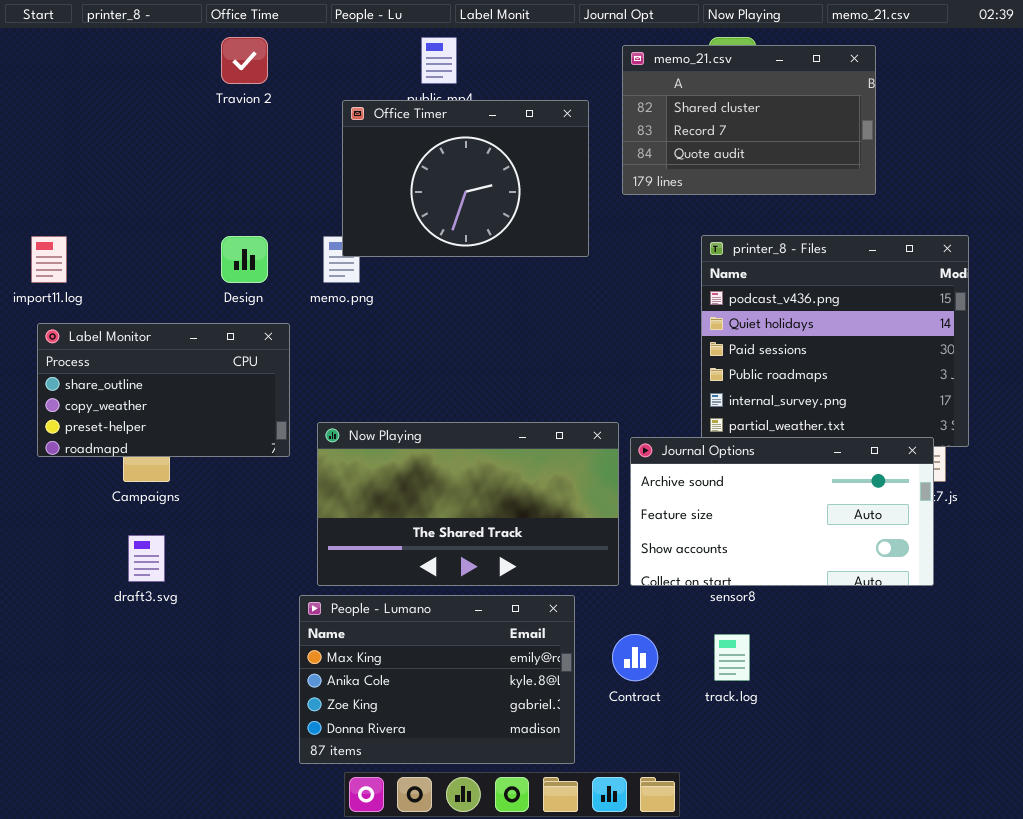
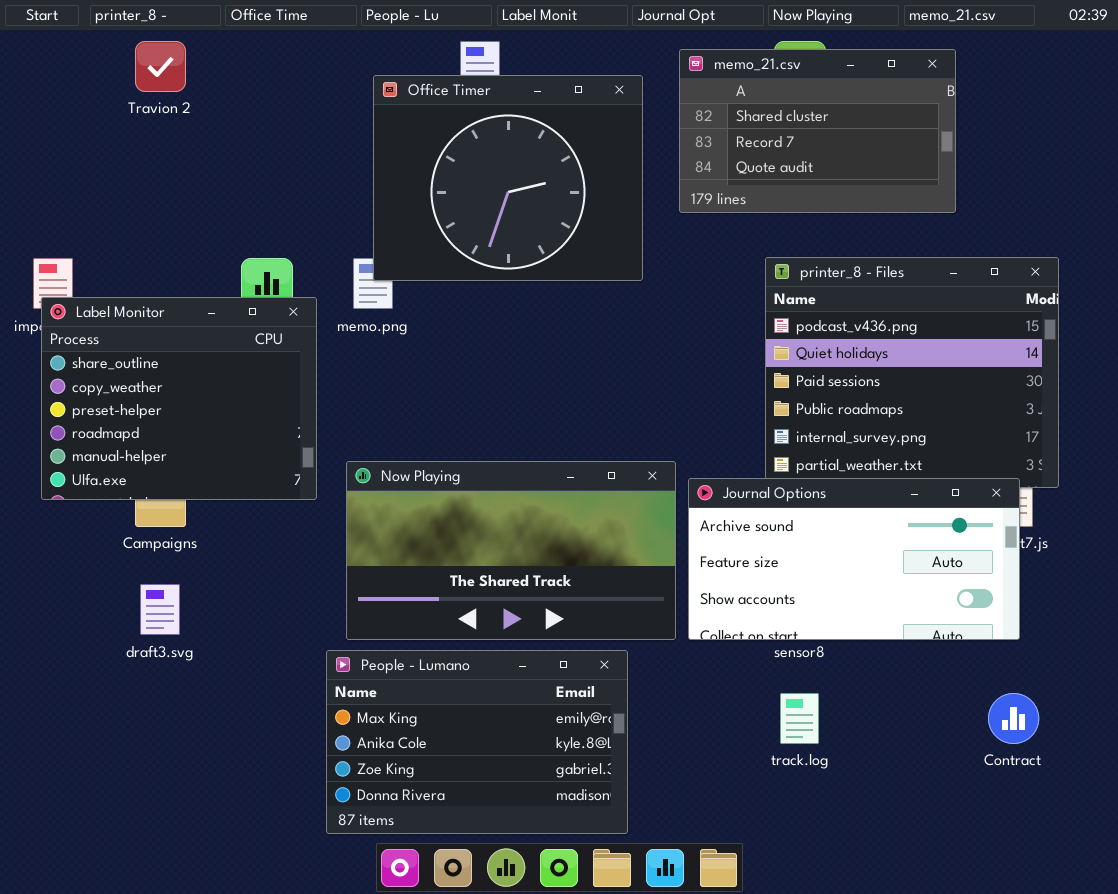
Travion 2: [221,37,268,84] -> [135,41,186,92], moved
Office Timer: [342,100,589,257] -> [373,75,643,281], resized
Label Monitor: [37,323,290,457] -> [41,297,317,500], resized
Contract: [612,634,658,681] -> [988,693,1039,744], moved

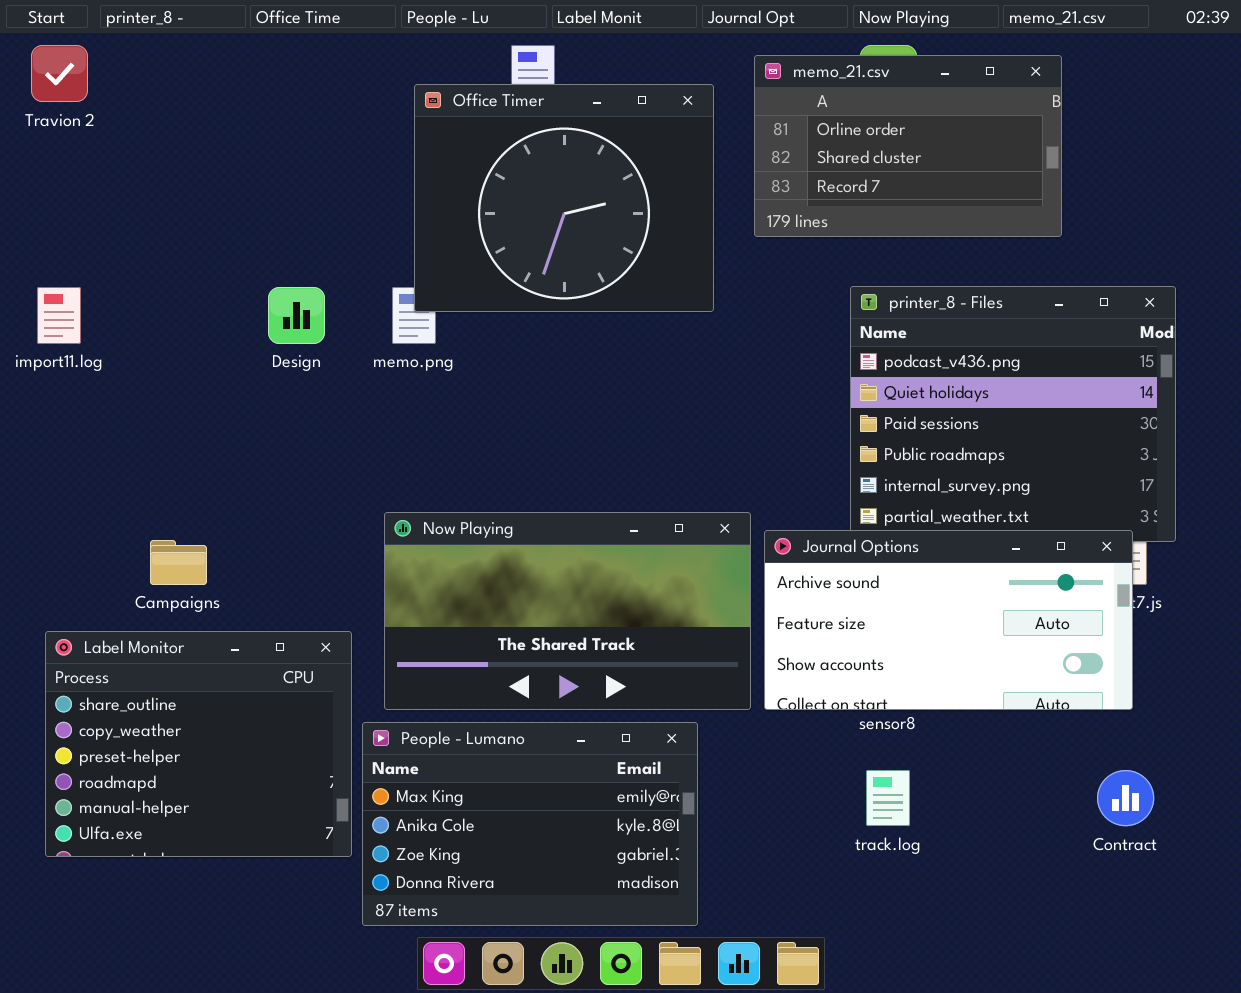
Travion 2: [135,41,186,92] -> [31,45,88,102], moved
memo_21.csv: [679,49,956,213] -> [754,55,1062,237], scrolled up 1 row
Label Monitor: [41,297,317,500] -> [45,631,352,857], moved

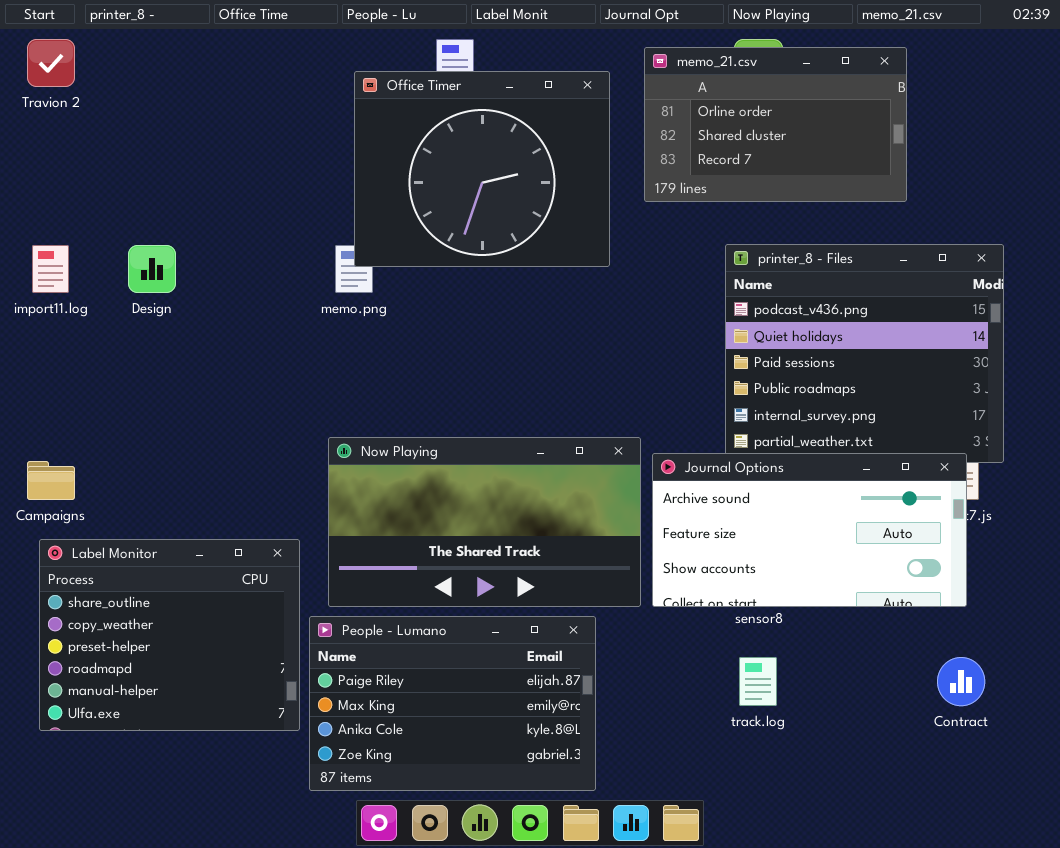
Design: [268,287,325,344] -> [128,245,176,293], moved
Campaigns: [150,540,207,585] -> [27,461,75,500], moved
People - Lumano: [362,722,698,926] -> [309,616,596,791], scrolled up 1 row

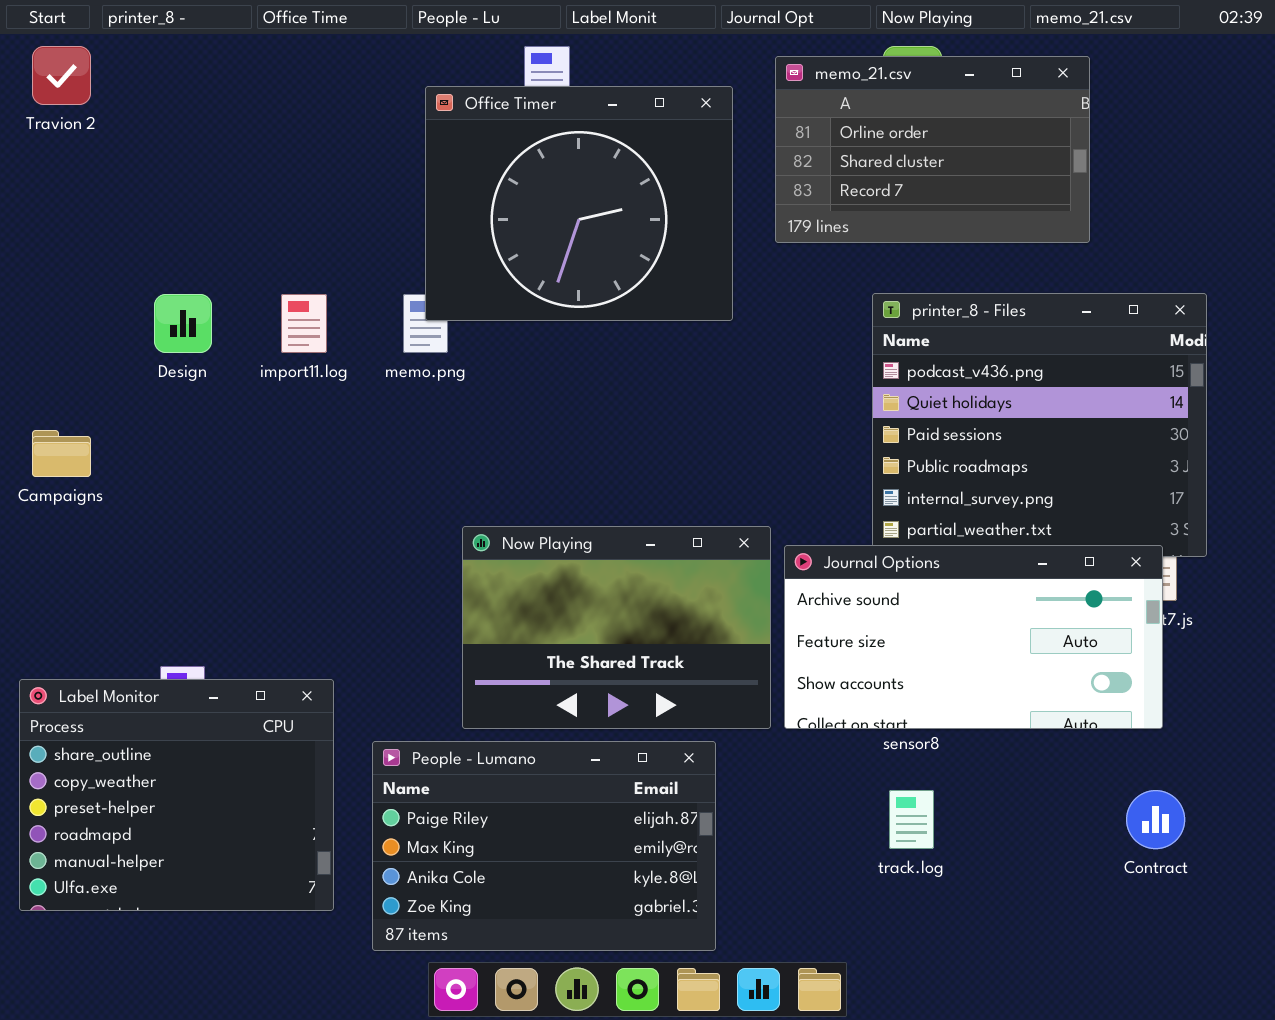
import11.log: [32,245,69,293] -> [281,294,327,353], moved
Now Playing: [328,437,641,607] -> [462,526,771,729], resized
Campaigns: [27,461,75,500] -> [32,430,91,477], moved
Label Monitor: [39,539,300,731] -> [19,679,334,911], moved

